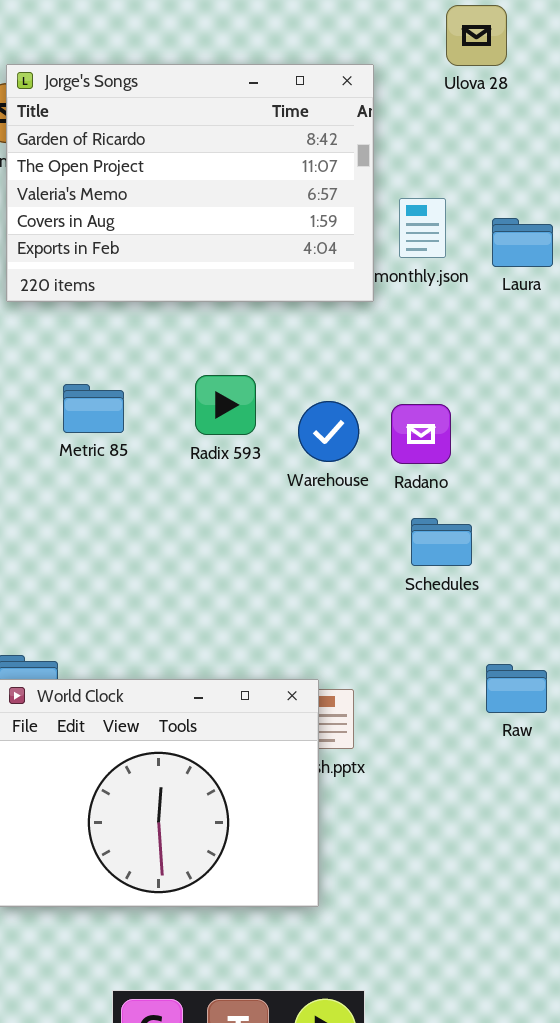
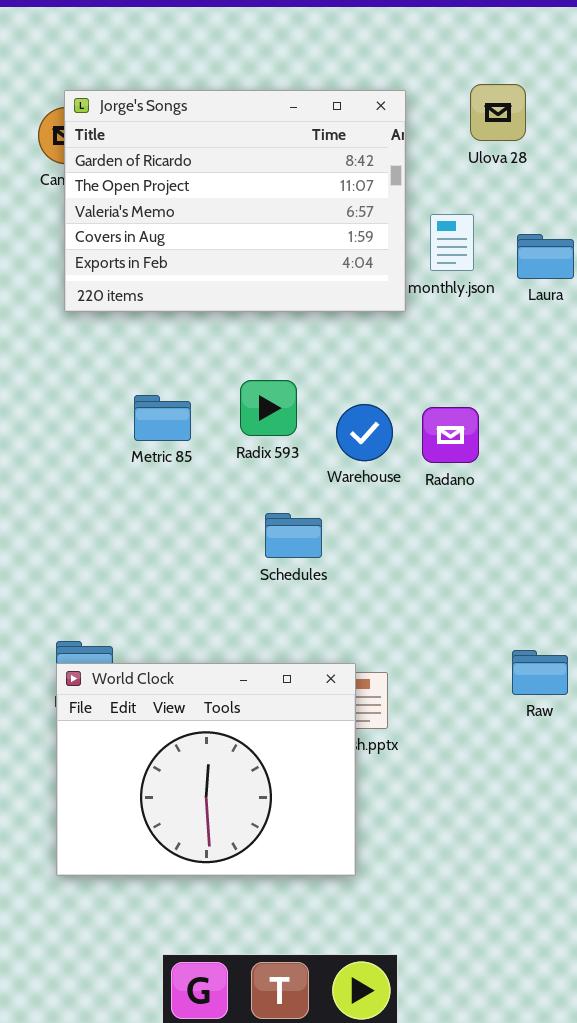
Ulova 28: [446,5,507,66] -> [470,84,526,141], moved
Metric 85: [63,384,124,433] -> [134,395,191,441], moved
Schedules: [411,518,472,566] -> [265,513,322,558], moved

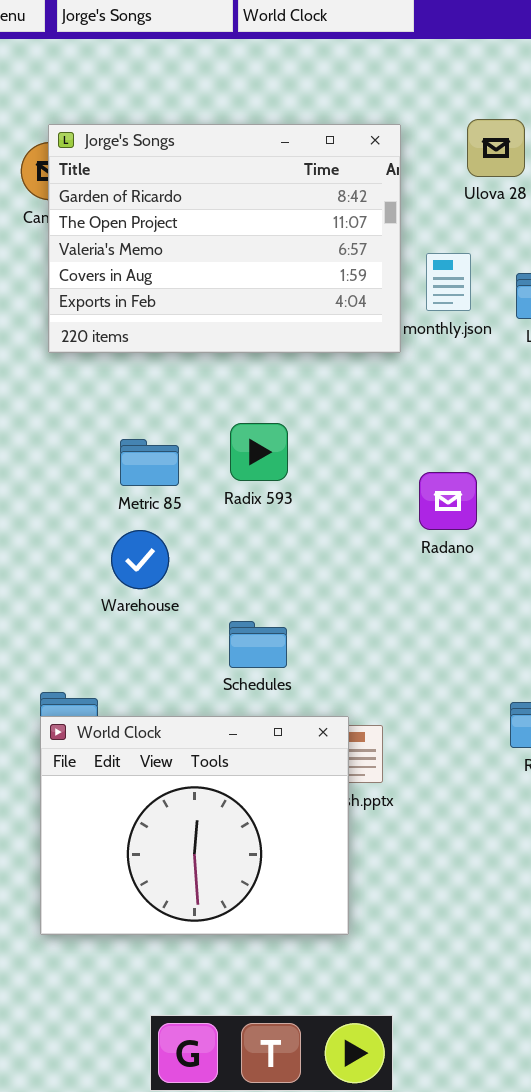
Warehouse: [336,404,393,461] -> [111,530,169,589], moved
Radano: [422,407,479,463] -> [419,472,477,530], moved
Schedules: [265,513,322,558] -> [229,621,287,668], moved

